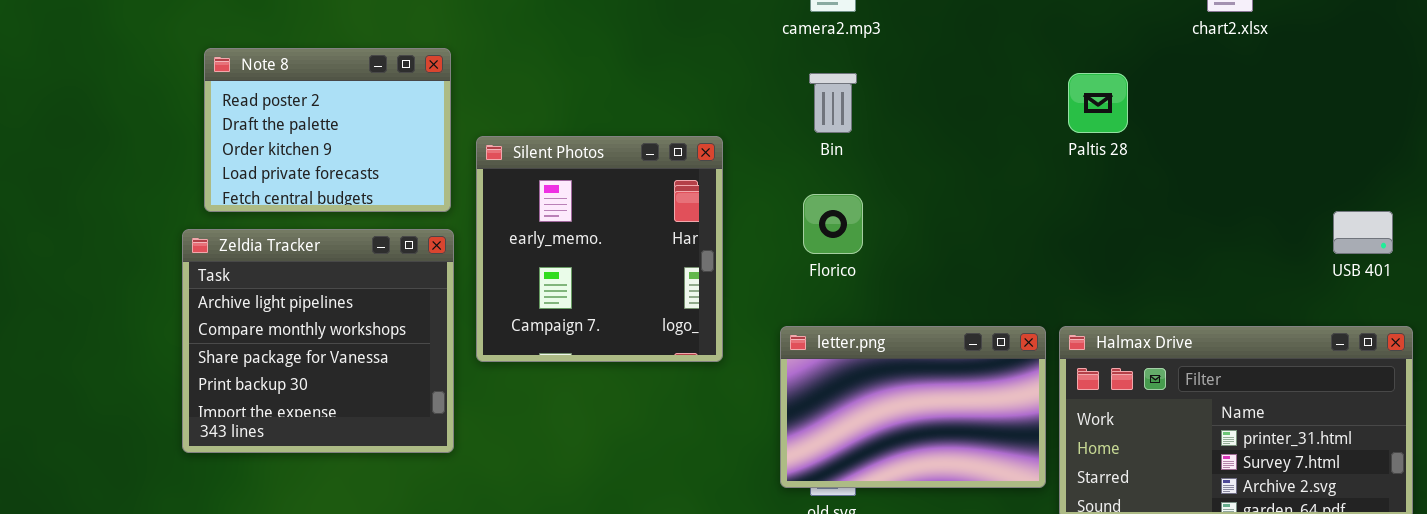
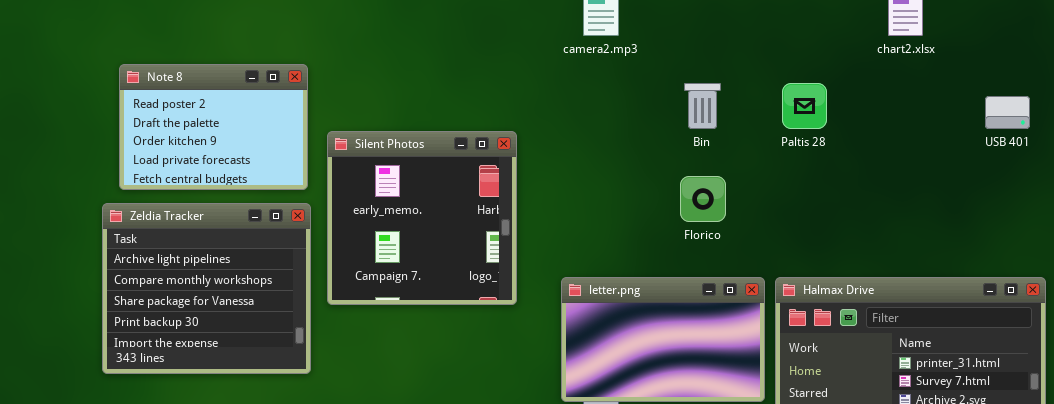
Bin: [809,73,857,133] -> [684,83,721,129], moved
Florico: [803,194,863,254] -> [680,176,726,222], moved
USB 401: [1333,211,1393,254] -> [985,96,1030,129], moved

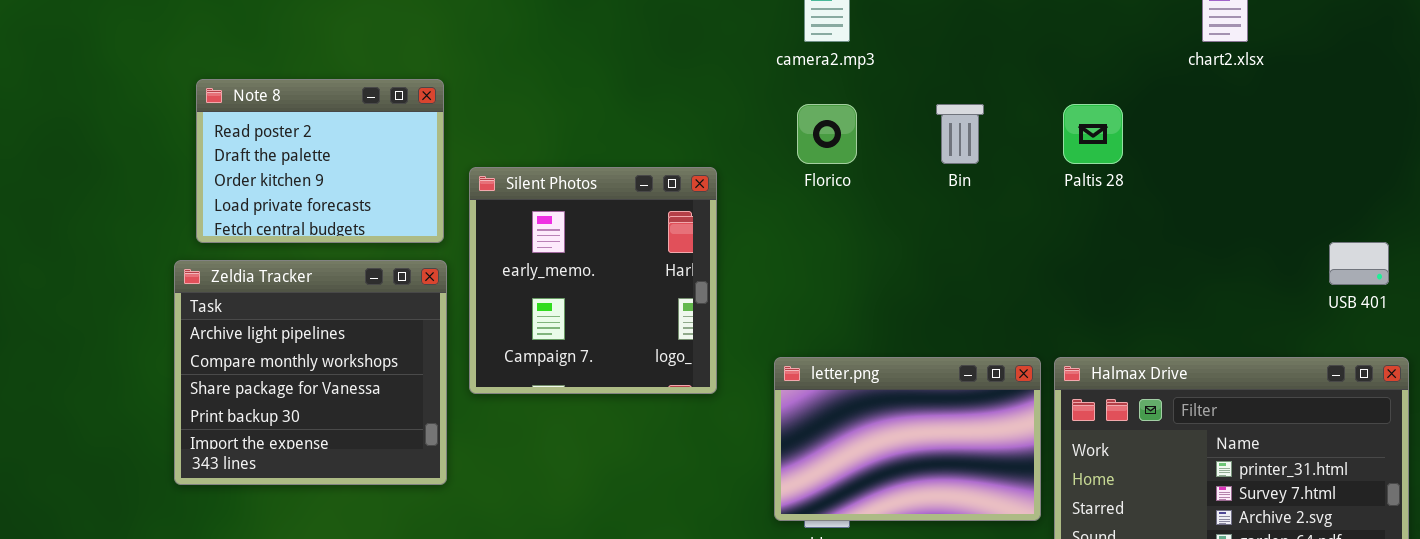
USB 401: [985,96,1030,129] -> [1329,242,1389,285], moved
Florico: [680,176,726,222] -> [797,104,857,164], moved

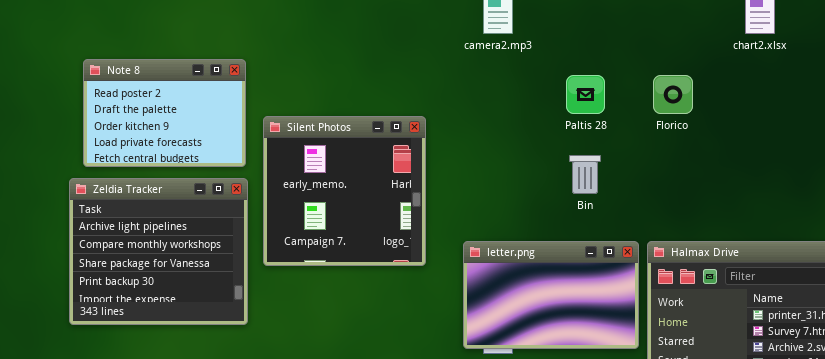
Florico: [797,104,857,164] -> [653,75,693,114], moved
Bin: [936,104,984,164] -> [569,155,601,194], moved
Paltis 28: [1063,104,1123,164] -> [566,75,605,114], moved

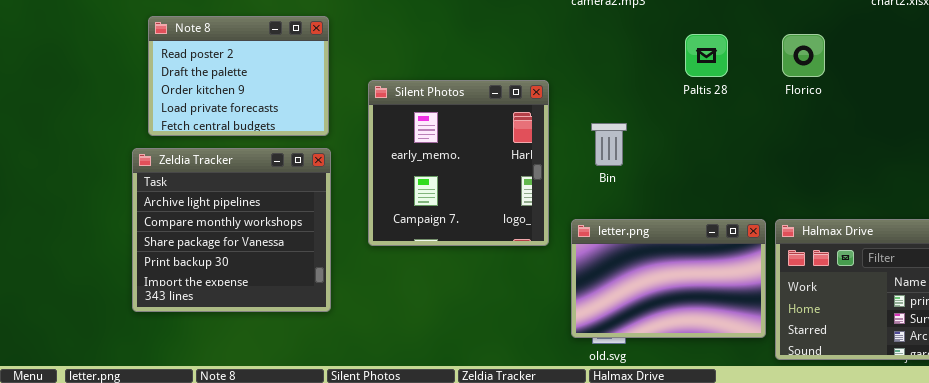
Silent Photos: [263,116,426,266] -> [368,80,549,246], moved
Bin: [569,155,601,194] -> [591,123,627,166], moved

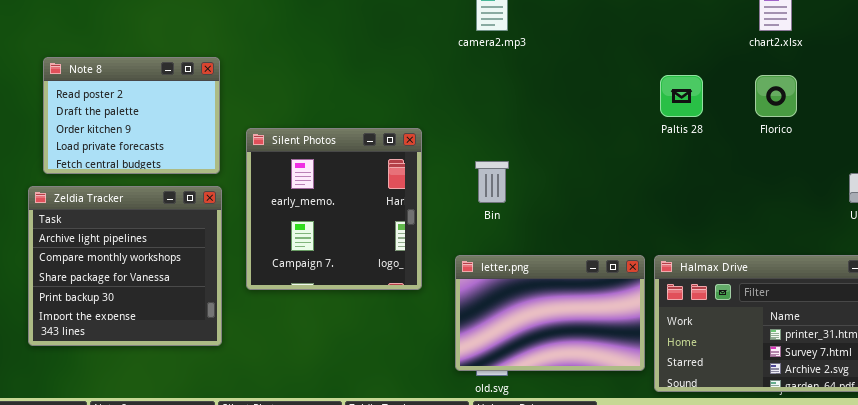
Paltis 28: [685,34,728,77] -> [660,75,703,117], moved
Florico: [782,34,825,77] -> [755,75,797,117], moved
Silent Photos: [368,80,549,246] -> [246,128,422,290], moved

